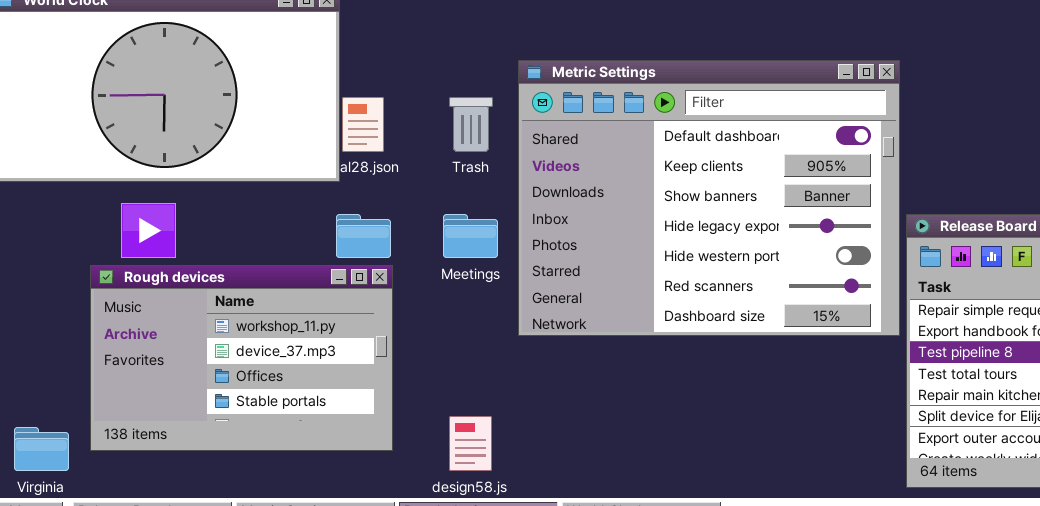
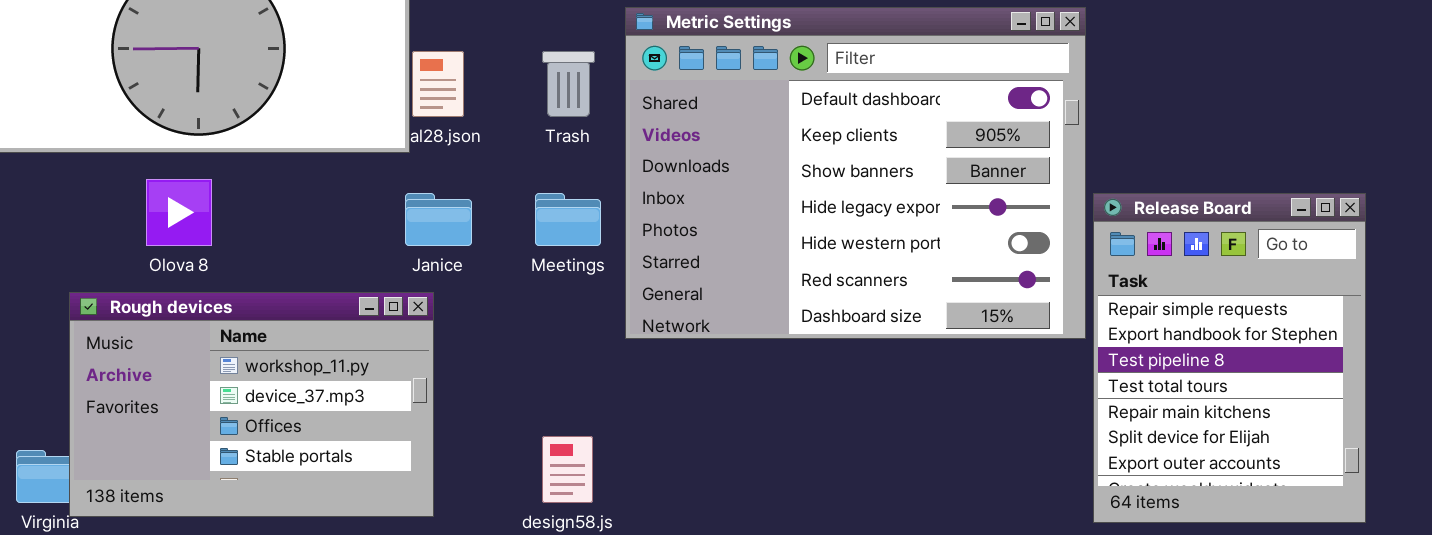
Rough devices: [90,265,393,451] -> [69,292,434,517], moved

